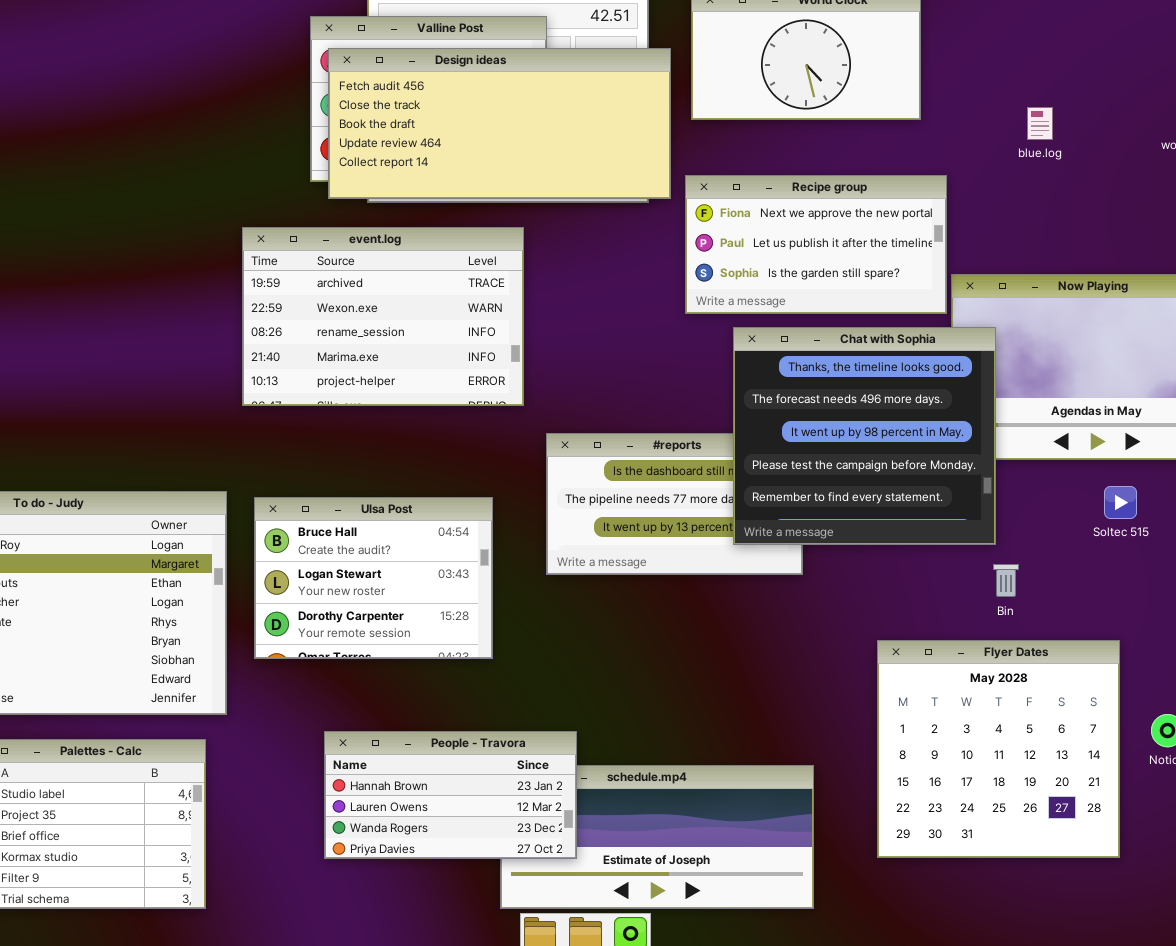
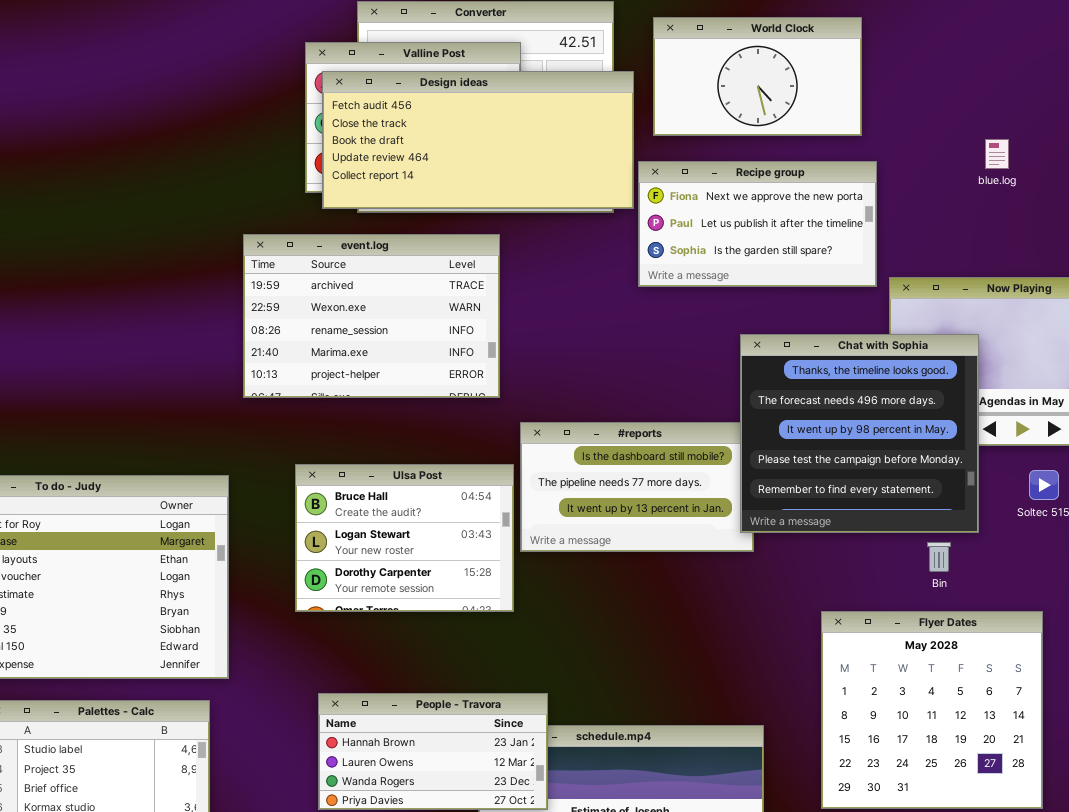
blue.log: [1027,107,1053,140] -> [985,139,1009,169], moved
Recipe group: [685,175,947,314] -> [638,161,877,287], moved
Chat with Sophia: [733,327,996,545] -> [740,334,979,533], moved
Ulsa Post: [254,497,493,659] -> [295,464,514,612], moved

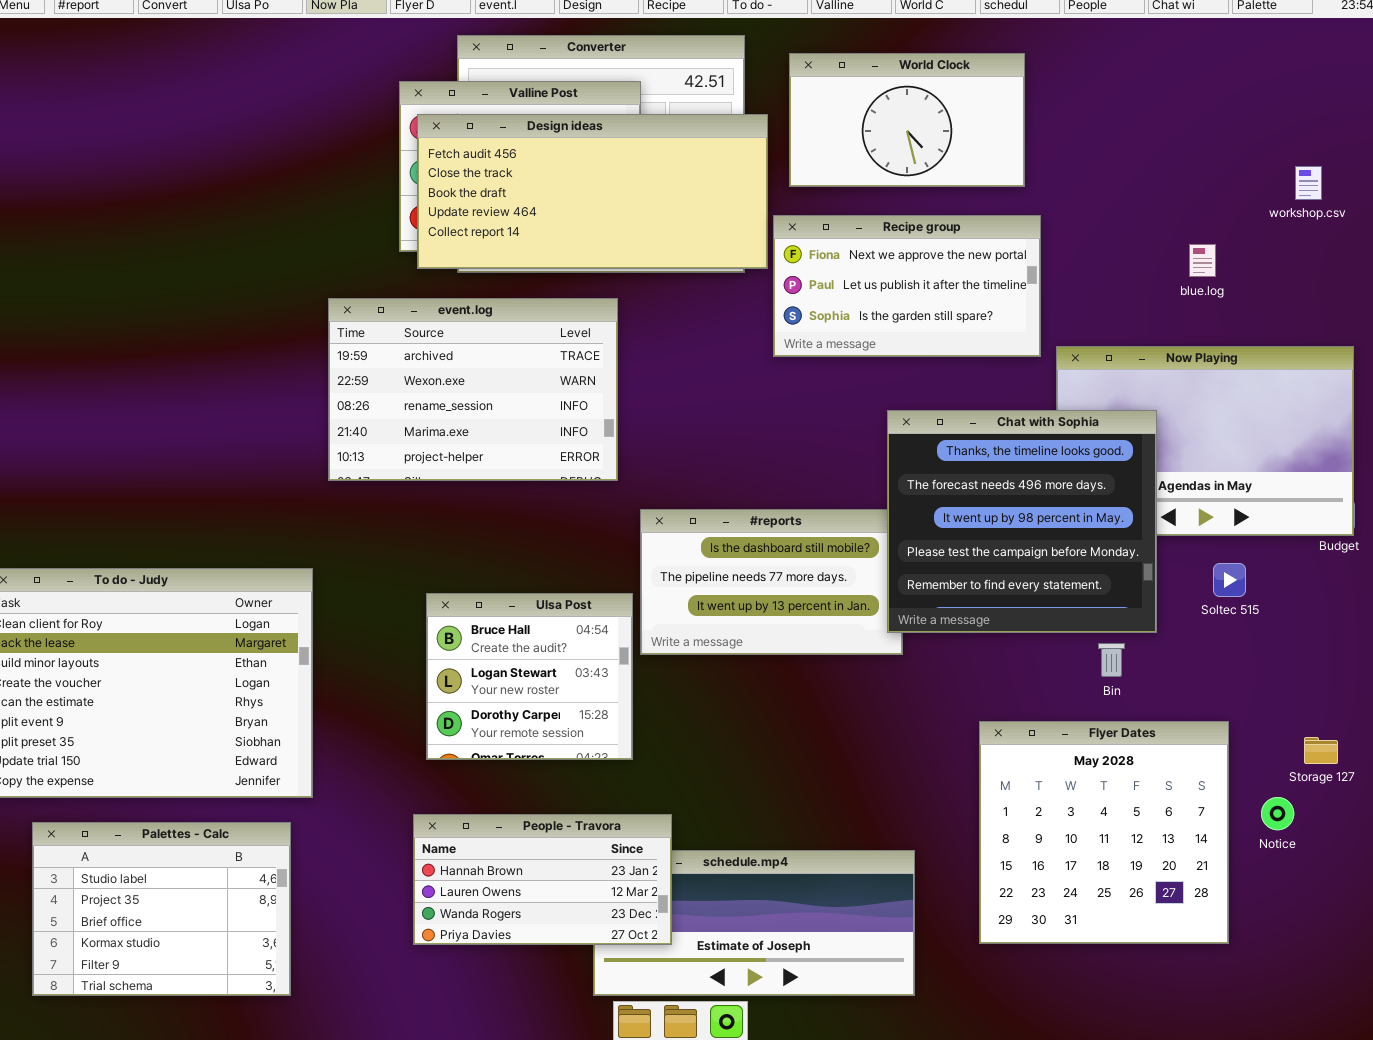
blue.log: [985,139,1009,169] -> [1189,244,1216,277], moved
Ulsa Post: [295,464,514,612] -> [426,593,633,760], moved, resized

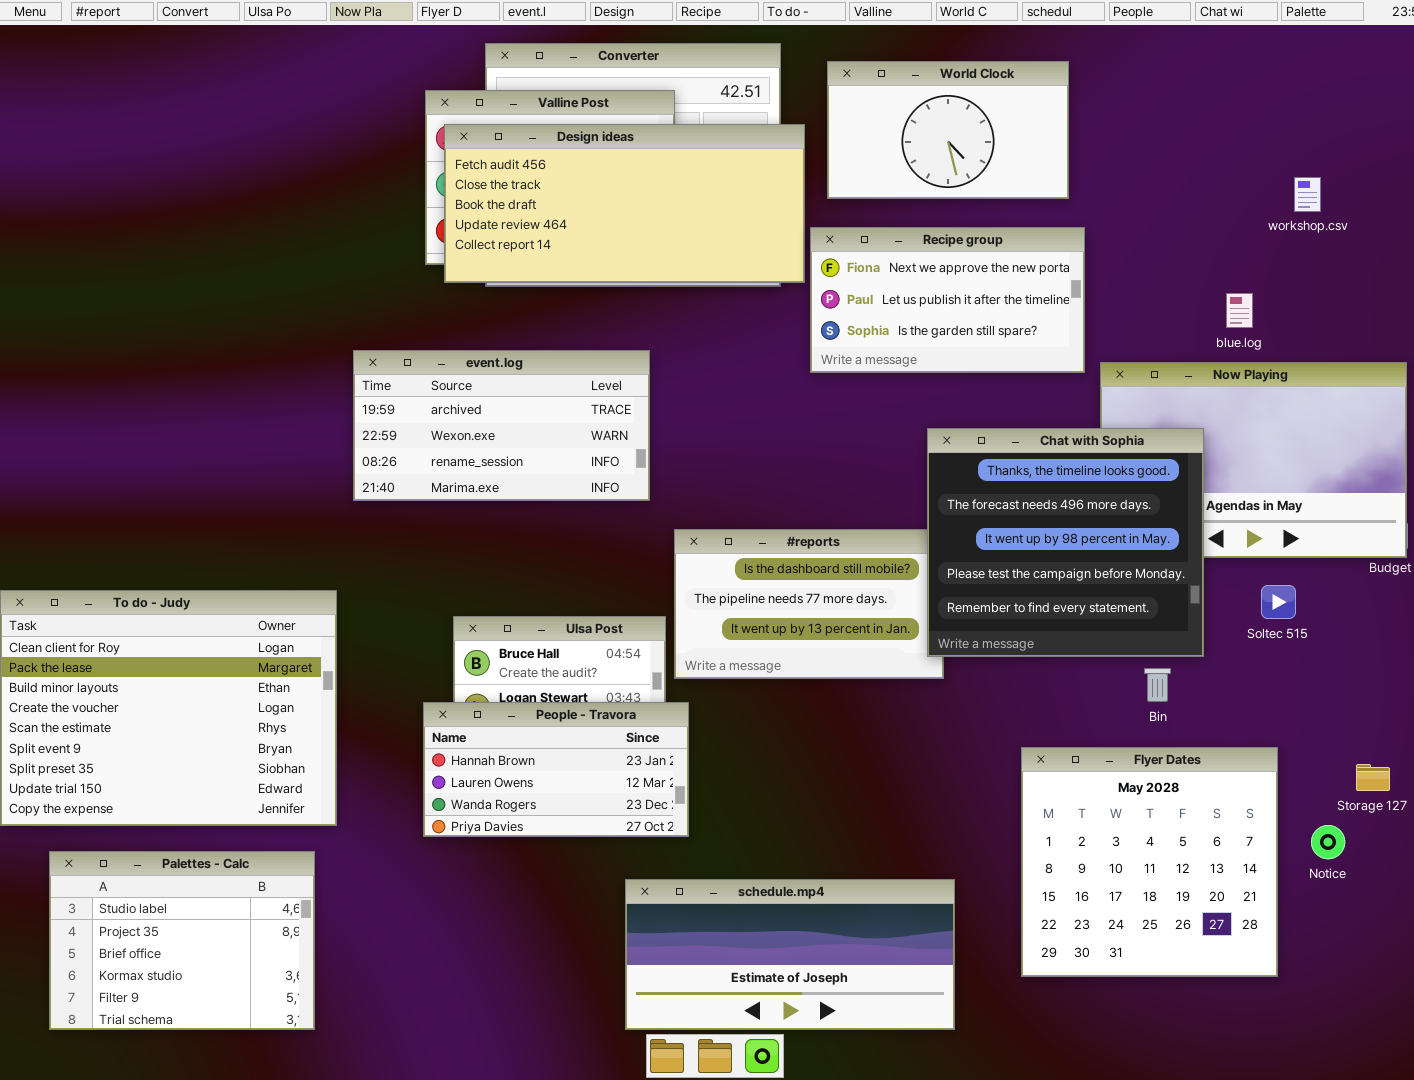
workshop.csv: [1295,166,1322,200] -> [1294,177,1321,212], moved
blue.log: [1189,244,1216,277] -> [1226,293,1253,328], moved
event.log: [328,298,618,481] -> [353,350,650,501], resized
People - Travora: [413,814,672,945] -> [423,702,689,837], moved

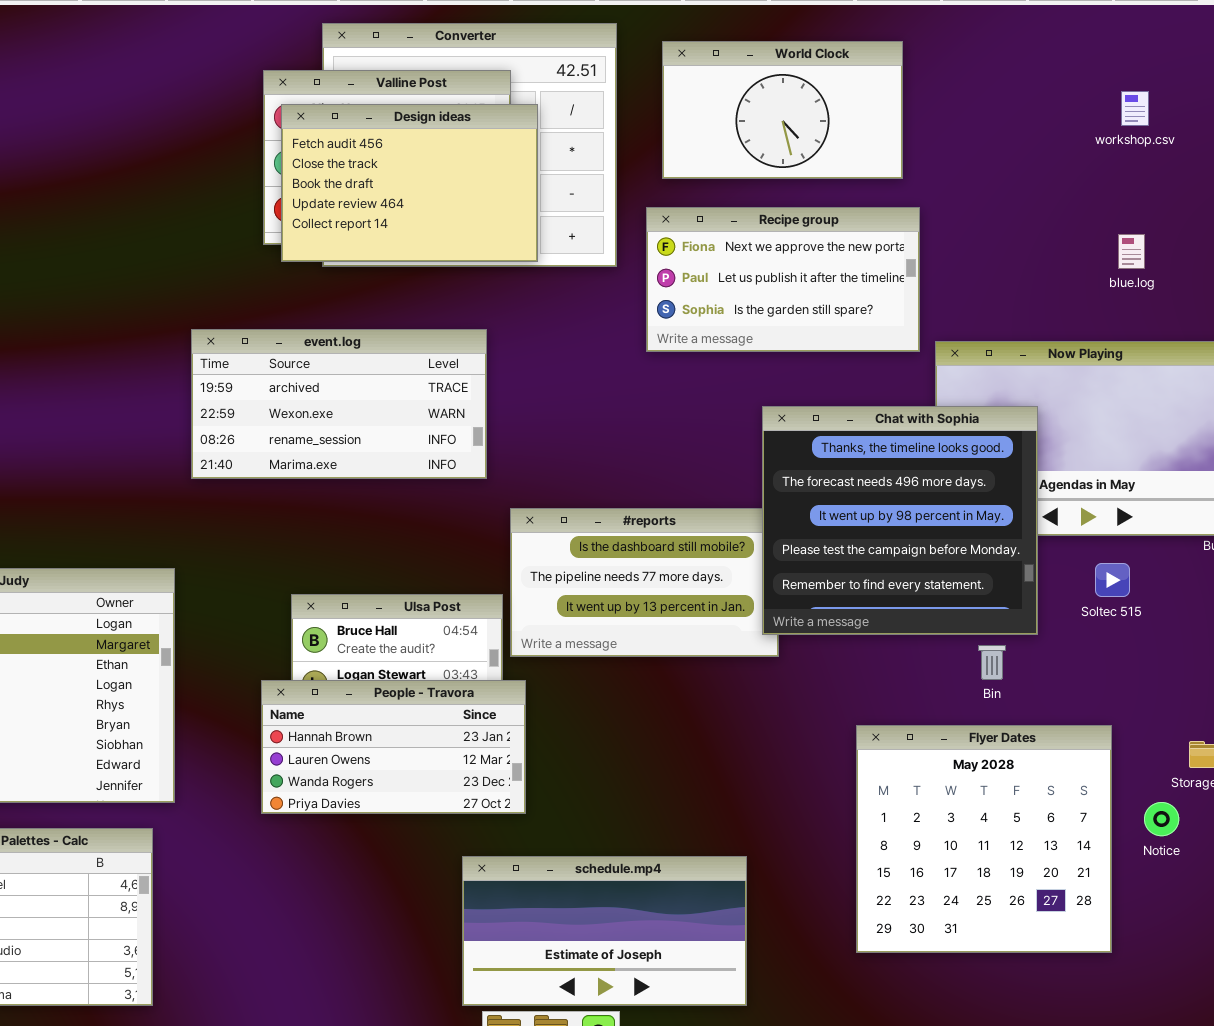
Design ideas: [444,124,805,283] -> [281,104,538,262], resized
workshop.csv: [1294,177,1321,212] -> [1121,91,1149,126], moved
blue.log: [1226,293,1253,328] -> [1118,234,1145,269], moved
schedule.mp4: [625,879,955,1030] -> [462,856,747,1006], resized

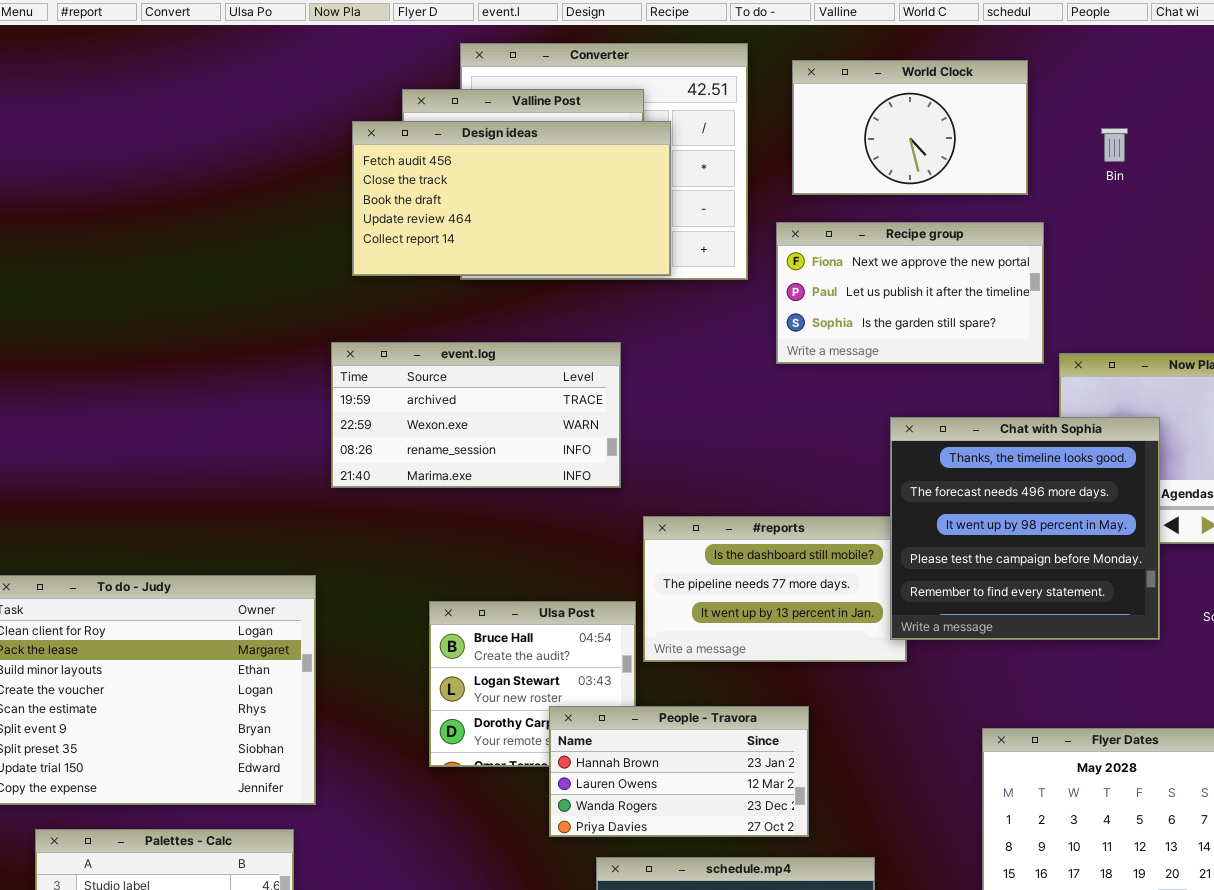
Design ideas: [281,104,538,262] -> [352,121,671,276], resized
Bin: [978,645,1006,680] -> [1101,128,1128,162], moved
People - Travora: [261,680,526,814] -> [549,706,809,837], moved

